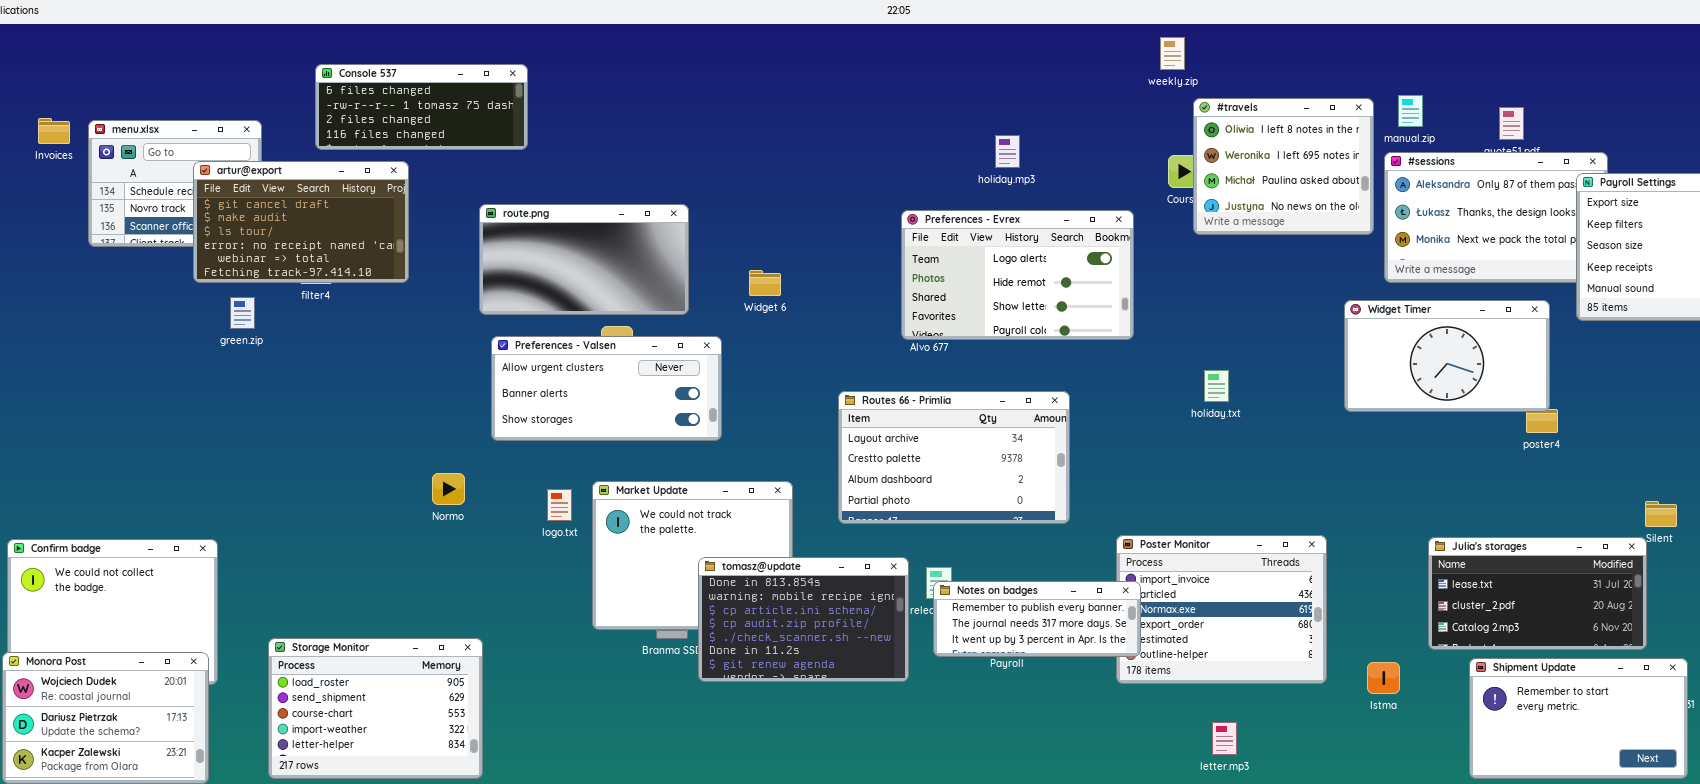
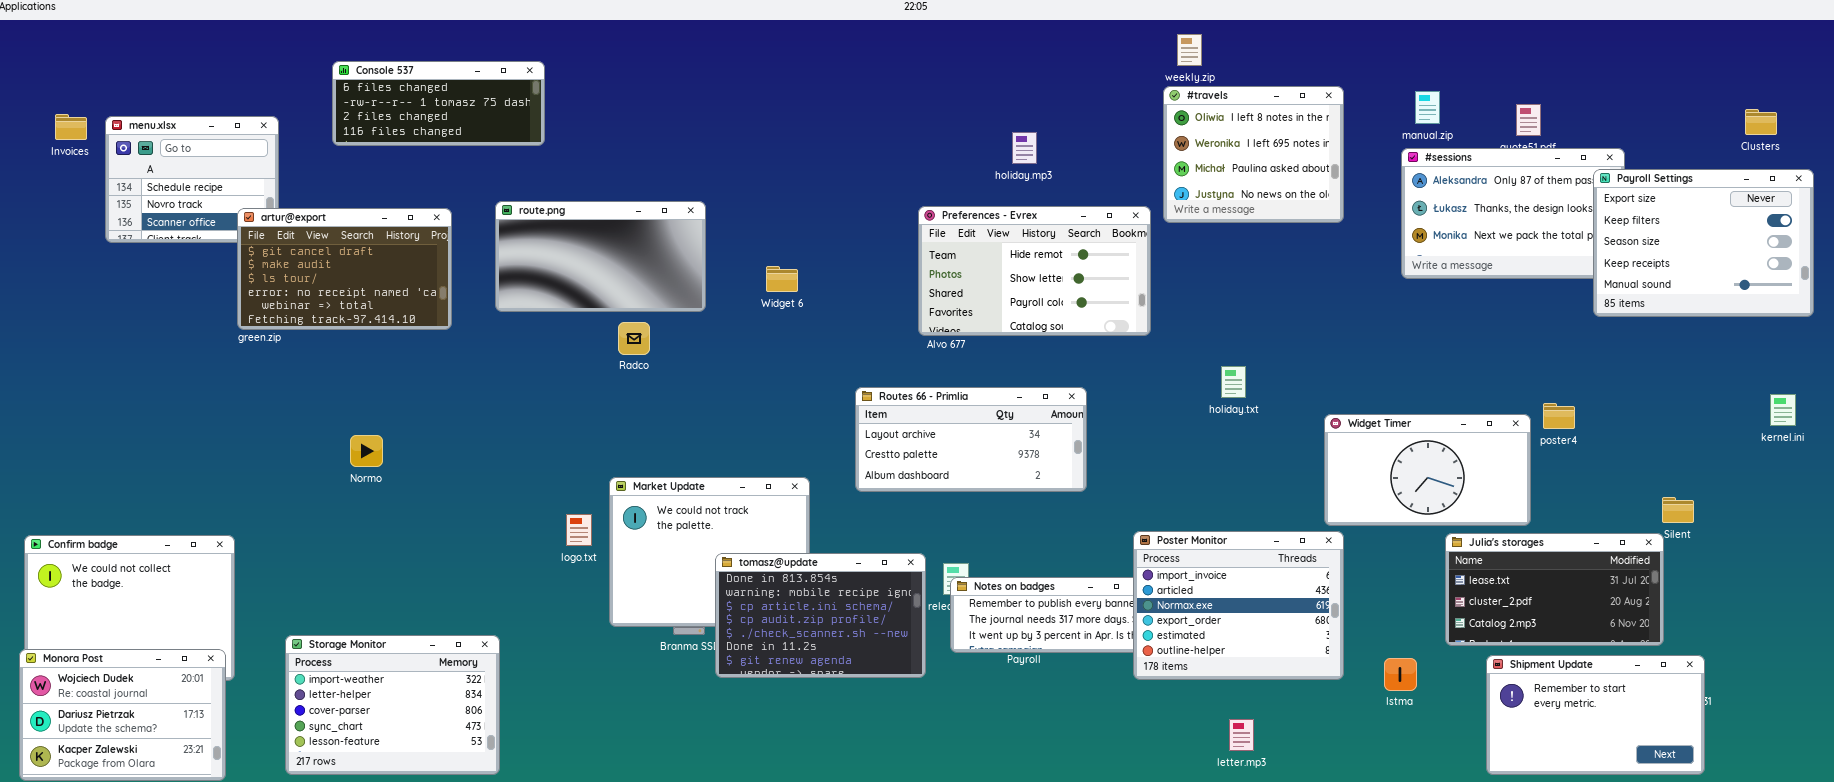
#travels: [1193,98,1374,235] -> [1163,86,1344,223], moved
artur@export: [193,161,409,283] -> [237,208,452,330], moved
Preferences - Evrex: [901,210,1134,340] -> [918,206,1151,336], scrolled down 1 row
Widget Timer: [1344,300,1550,412] -> [1324,414,1531,526], moved
Preferences - Valsen: [491,336,722,441] -> none, closed
Routes 66 - Primlia: [838,391,1070,524] -> [855,387,1087,492], resized
Normo: [432,473,465,505] -> [350,435,383,467], moved
logo.txt: [547,489,572,521] -> [566,514,592,546], moved
Poster Monitor: [1116,535,1327,684] -> [1133,531,1344,680], raised
Storage Monitor: [268,638,483,779] -> [285,635,500,775], scrolled down 3 rows

